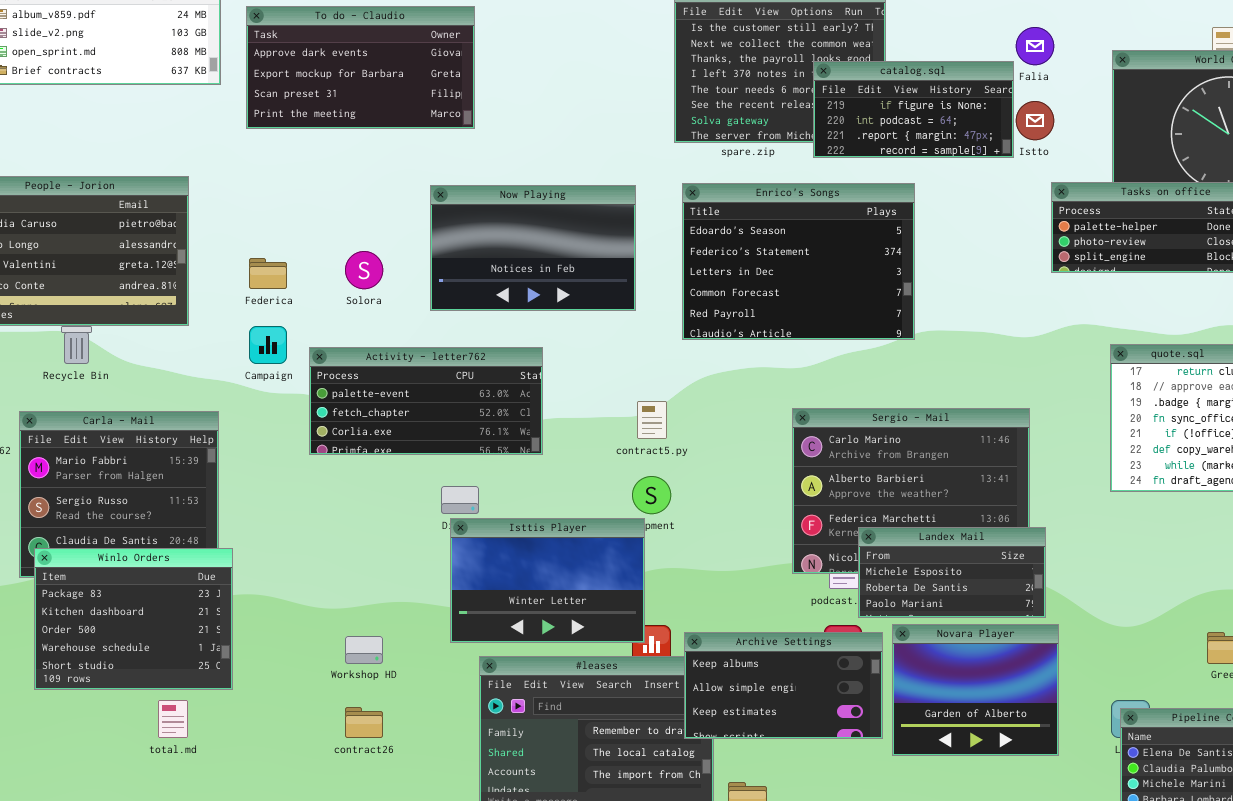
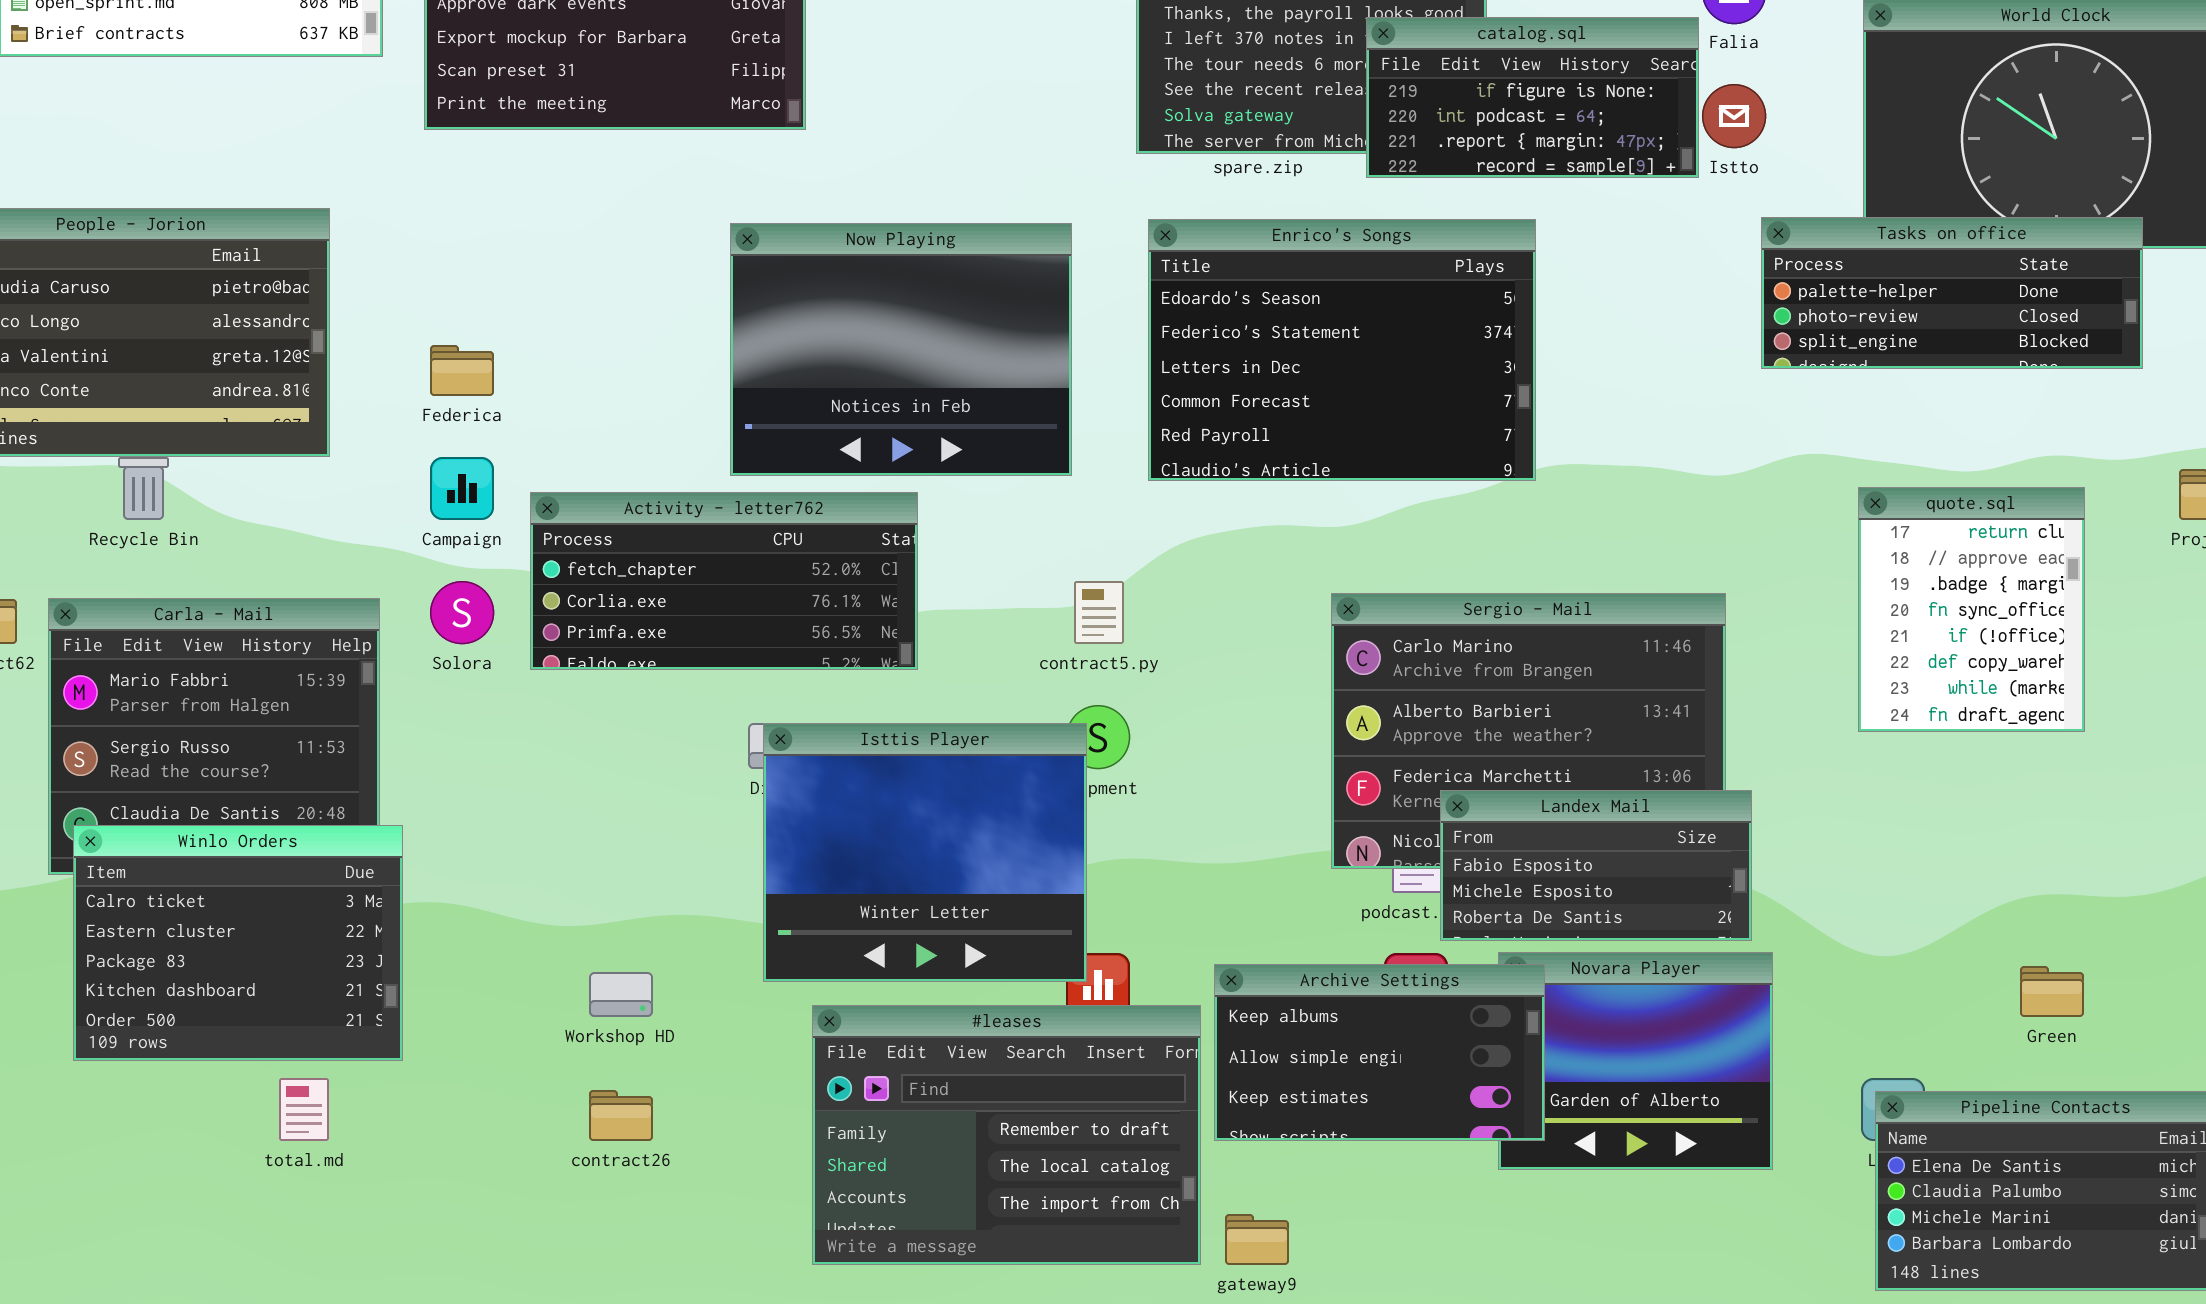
Now Playing: [430,185,636,311] -> [730,223,1072,476], resized
Solora: [345,251,383,289] -> [430,581,494,644], moved
Activity - letter762: [309,347,543,455] -> [530,492,918,670], scrolled down 1 row
Isttis Player: [450,518,645,643] -> [763,723,1087,982], resized
Landex Mail: [858,527,1046,618] -> [1440,790,1752,941], scrolled up 1 row
Winlo Orders: [34,548,233,690] -> [73,825,403,1061], scrolled up 2 rows
Archive Settings: [684,632,883,739] -> [1214,964,1545,1141], moved

